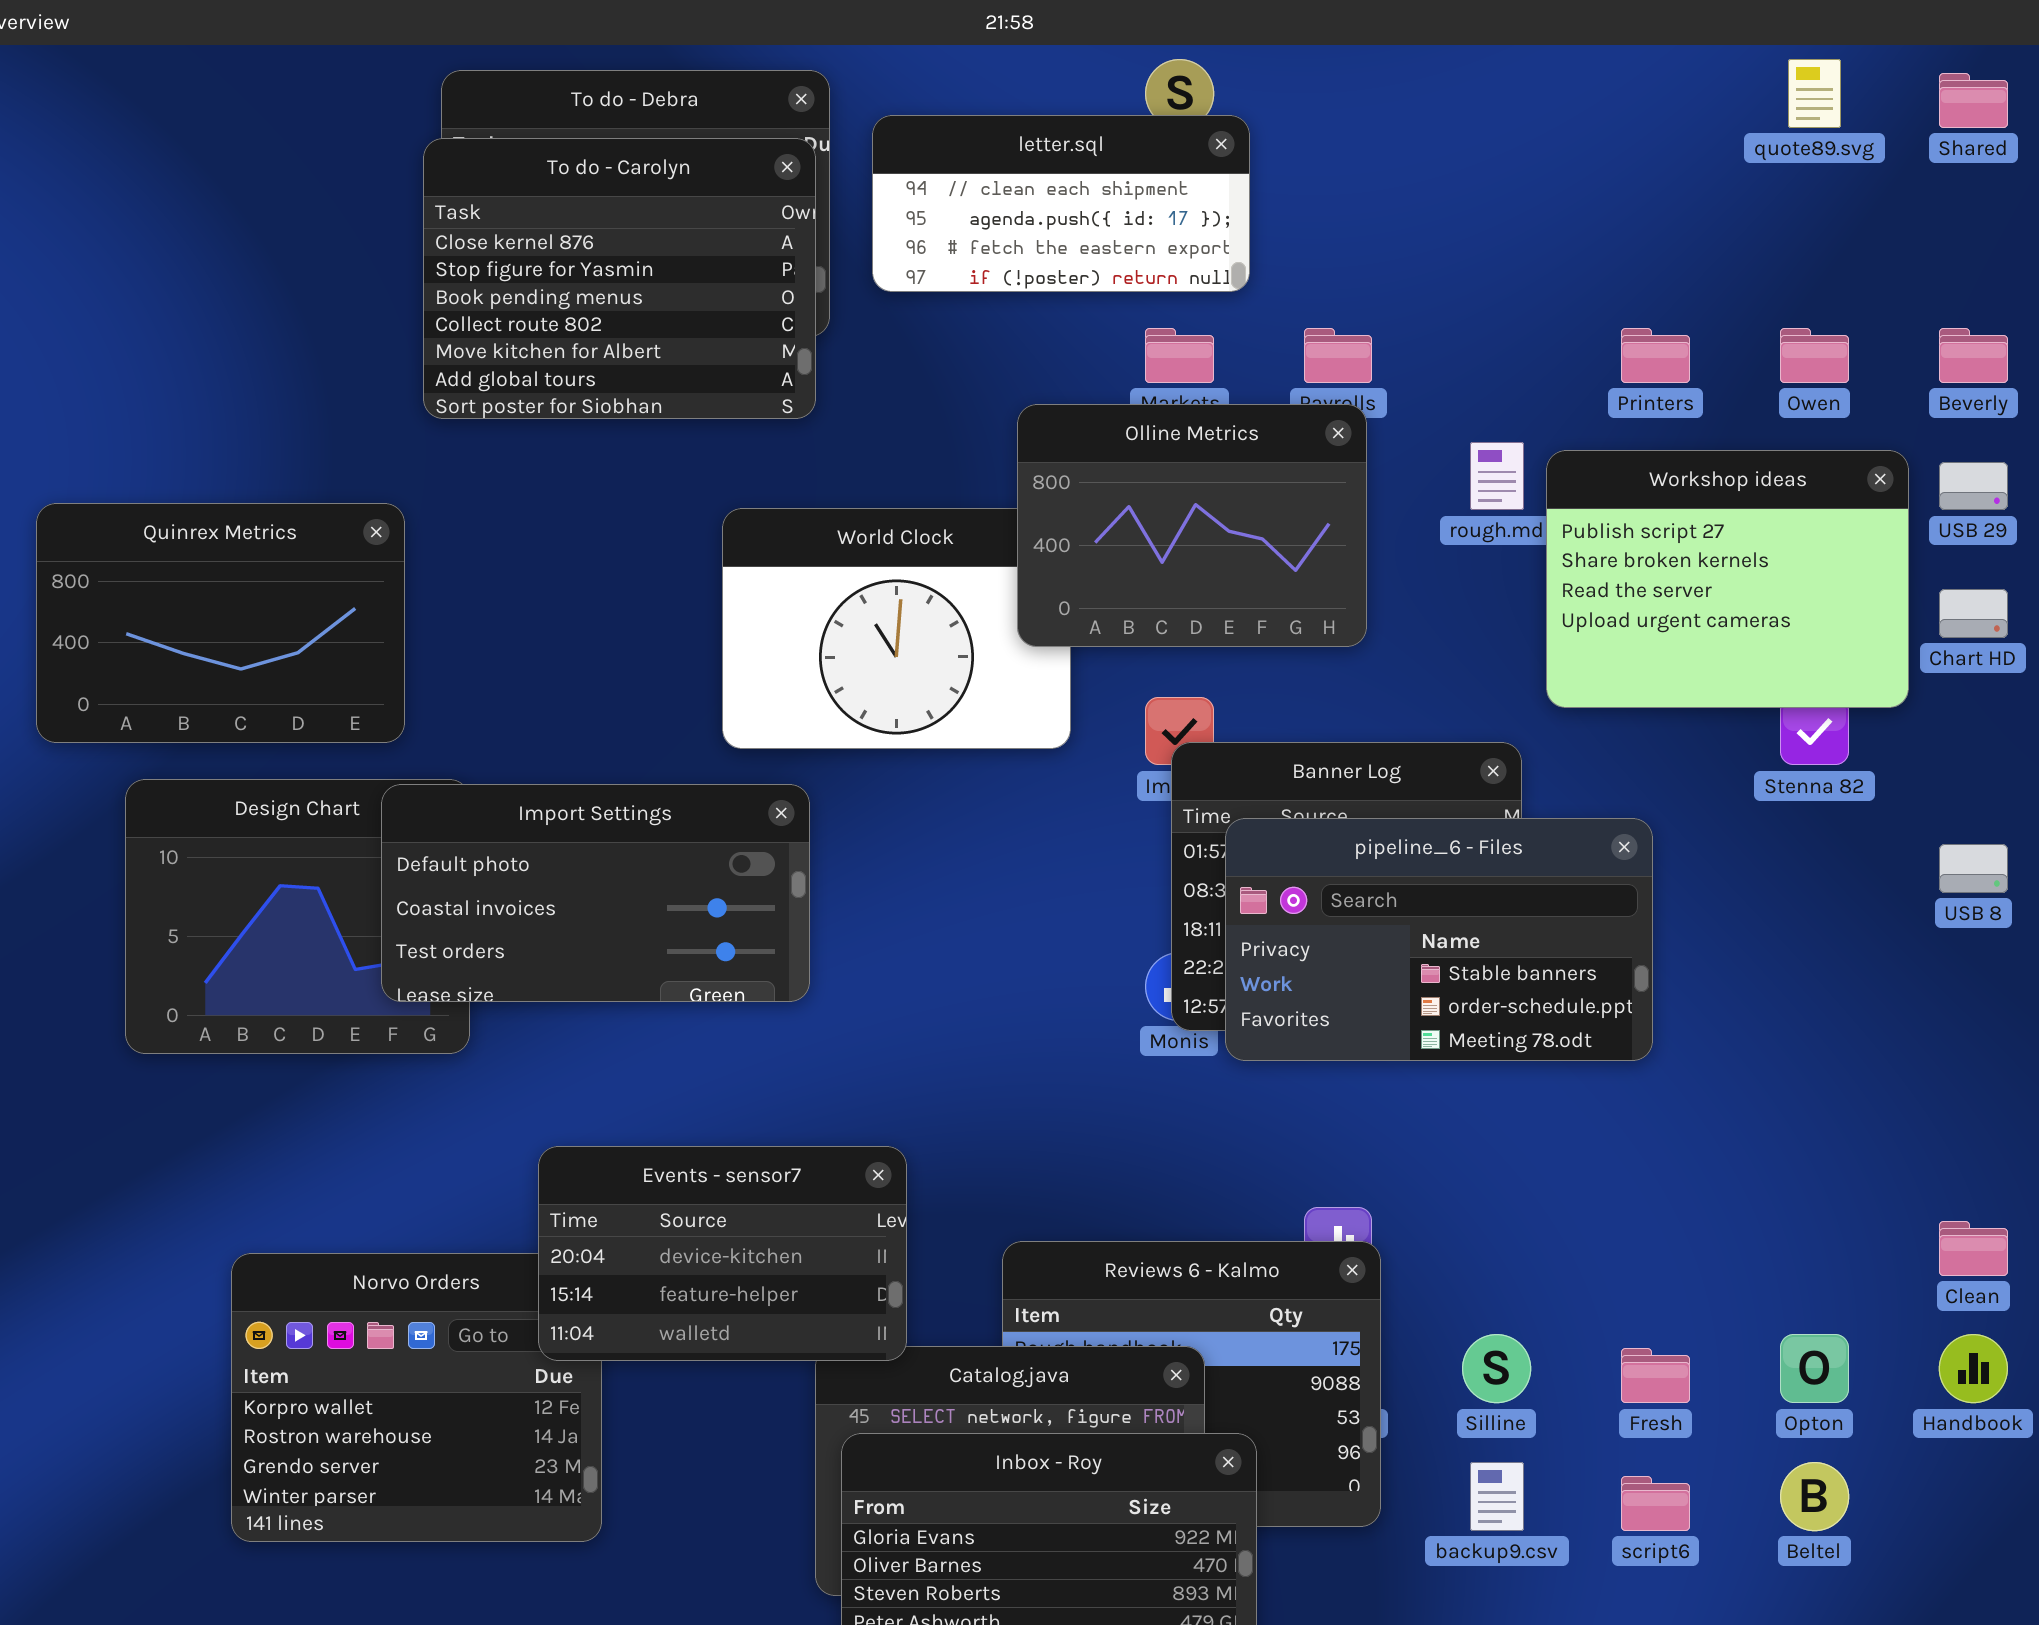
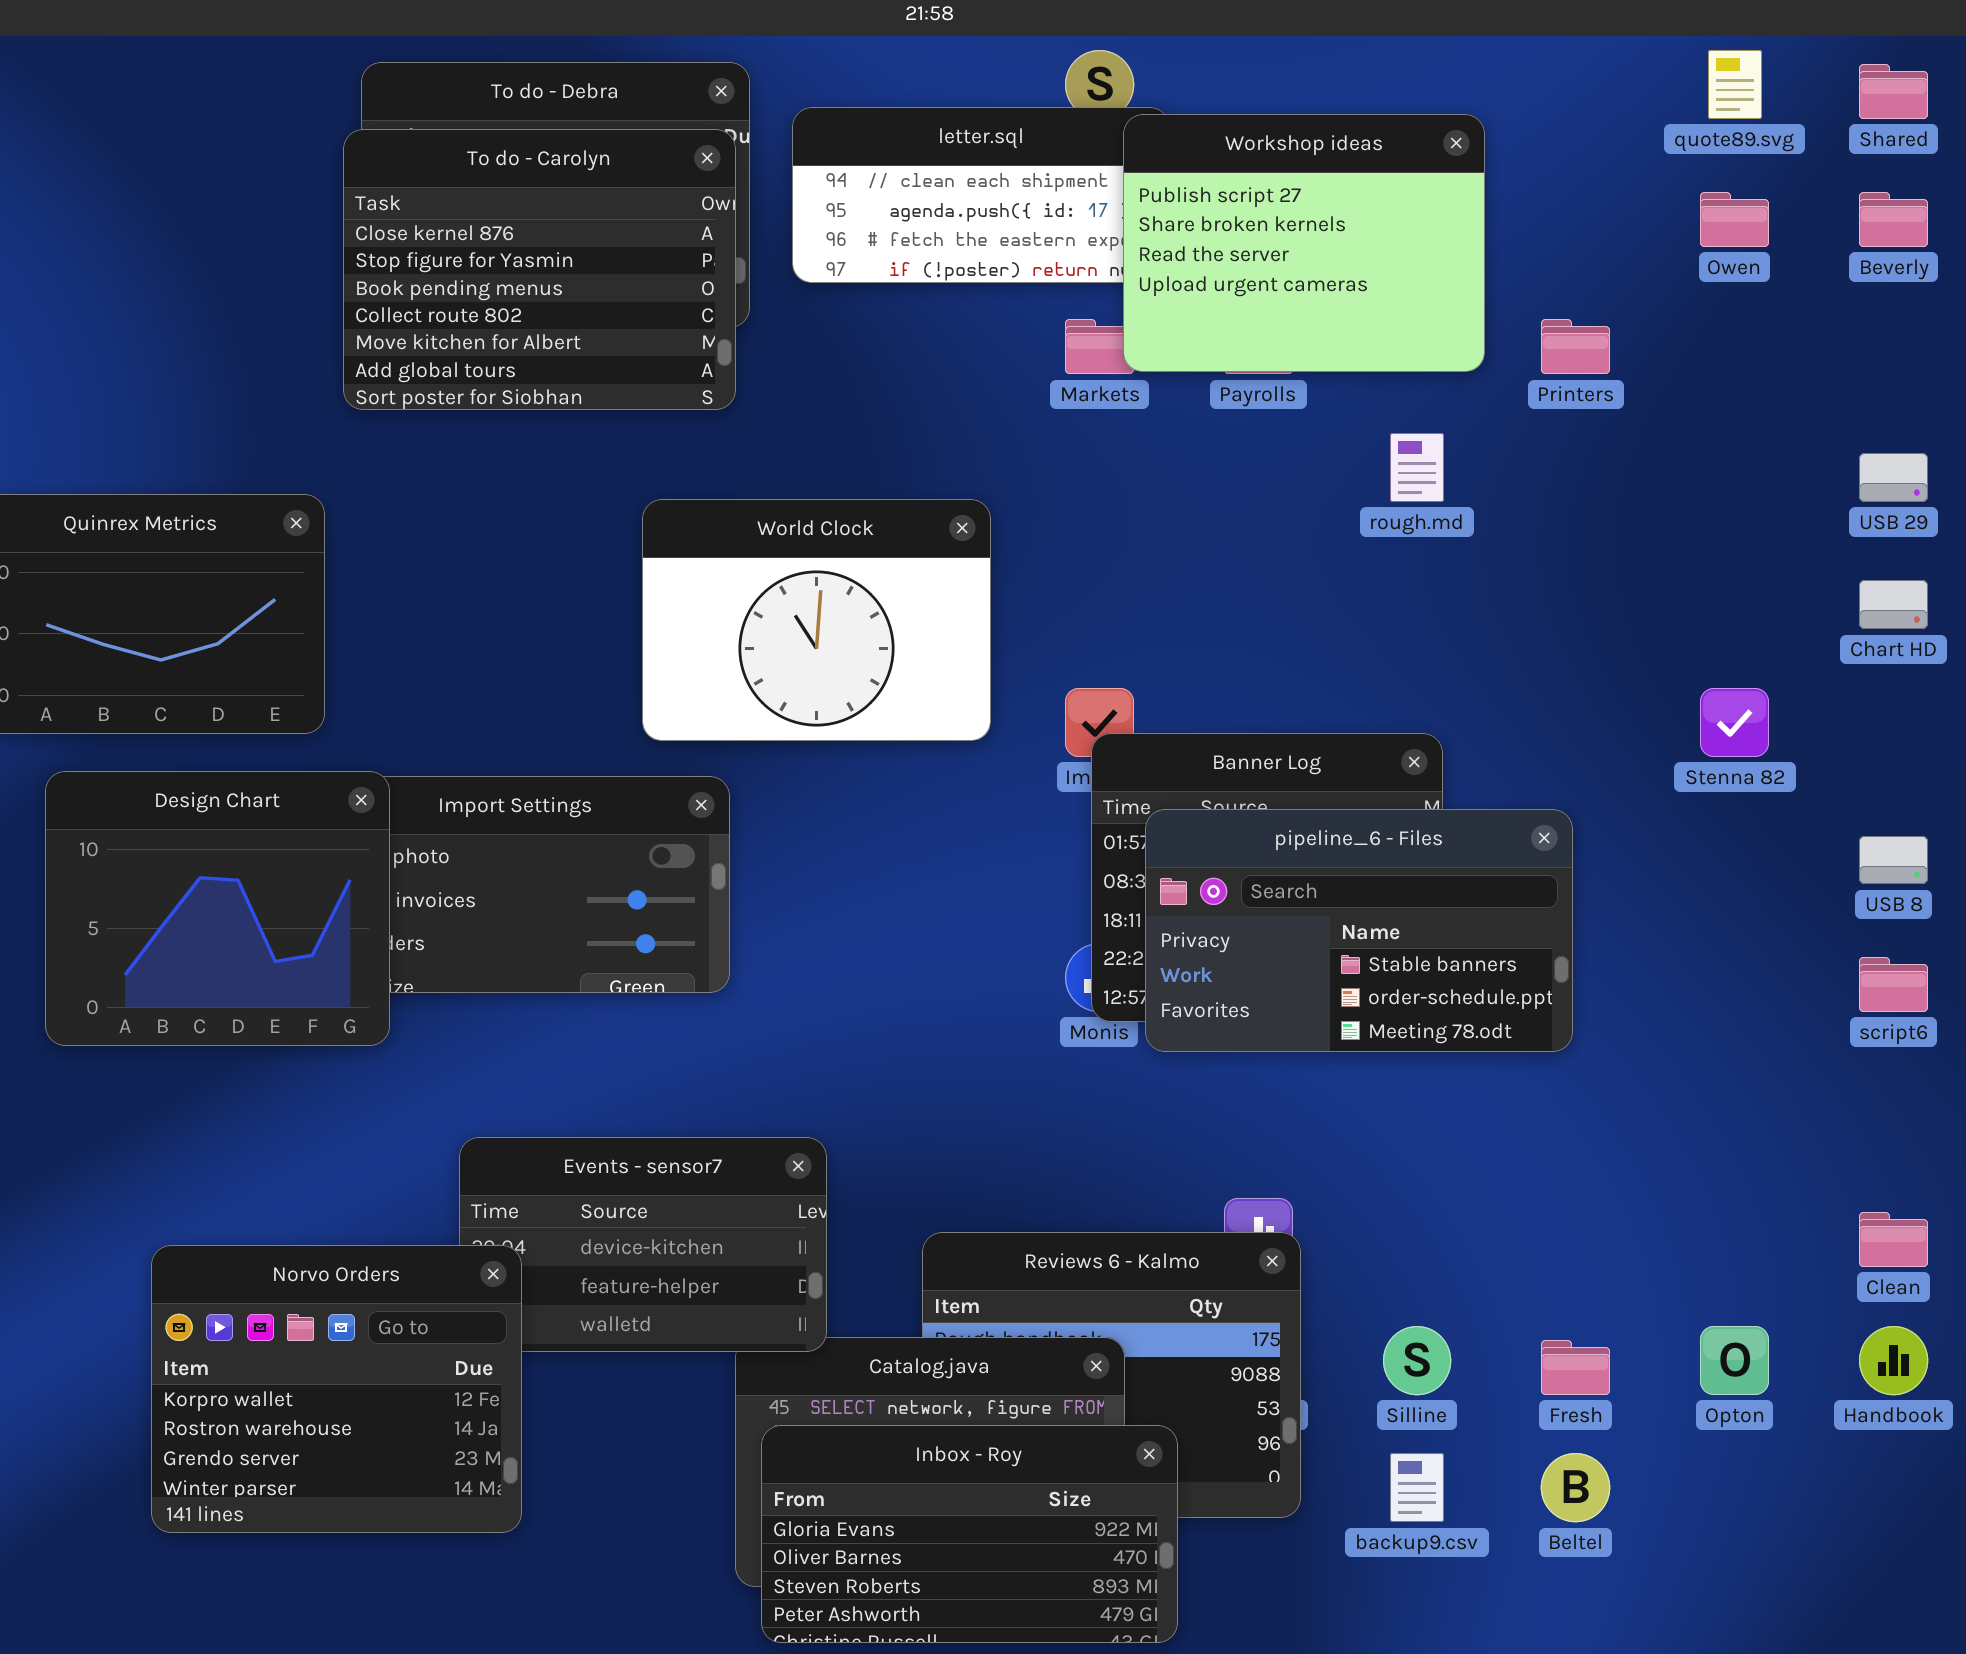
Owen: [1780,328,1849,383] -> [1700,192,1769,247], moved
Beverly: [1939,328,2008,383] -> [1859,192,1928,247], moved
Olline Metrics: [1017,404,1367,647] -> none, closed
Workshop ideas: [1546,450,1909,708] -> [1123,114,1485,372], moved
Design Chart: [125,779,470,1054] -> [45,771,390,1046], raised
Norvo Orders: [231,1253,602,1542] -> [151,1245,522,1533], raised
Beltel: [1780,1462,1849,1531] -> [1541,1453,1610,1522], moved
script6: [1621,1476,1690,1531] -> [1859,957,1928,1012], moved

